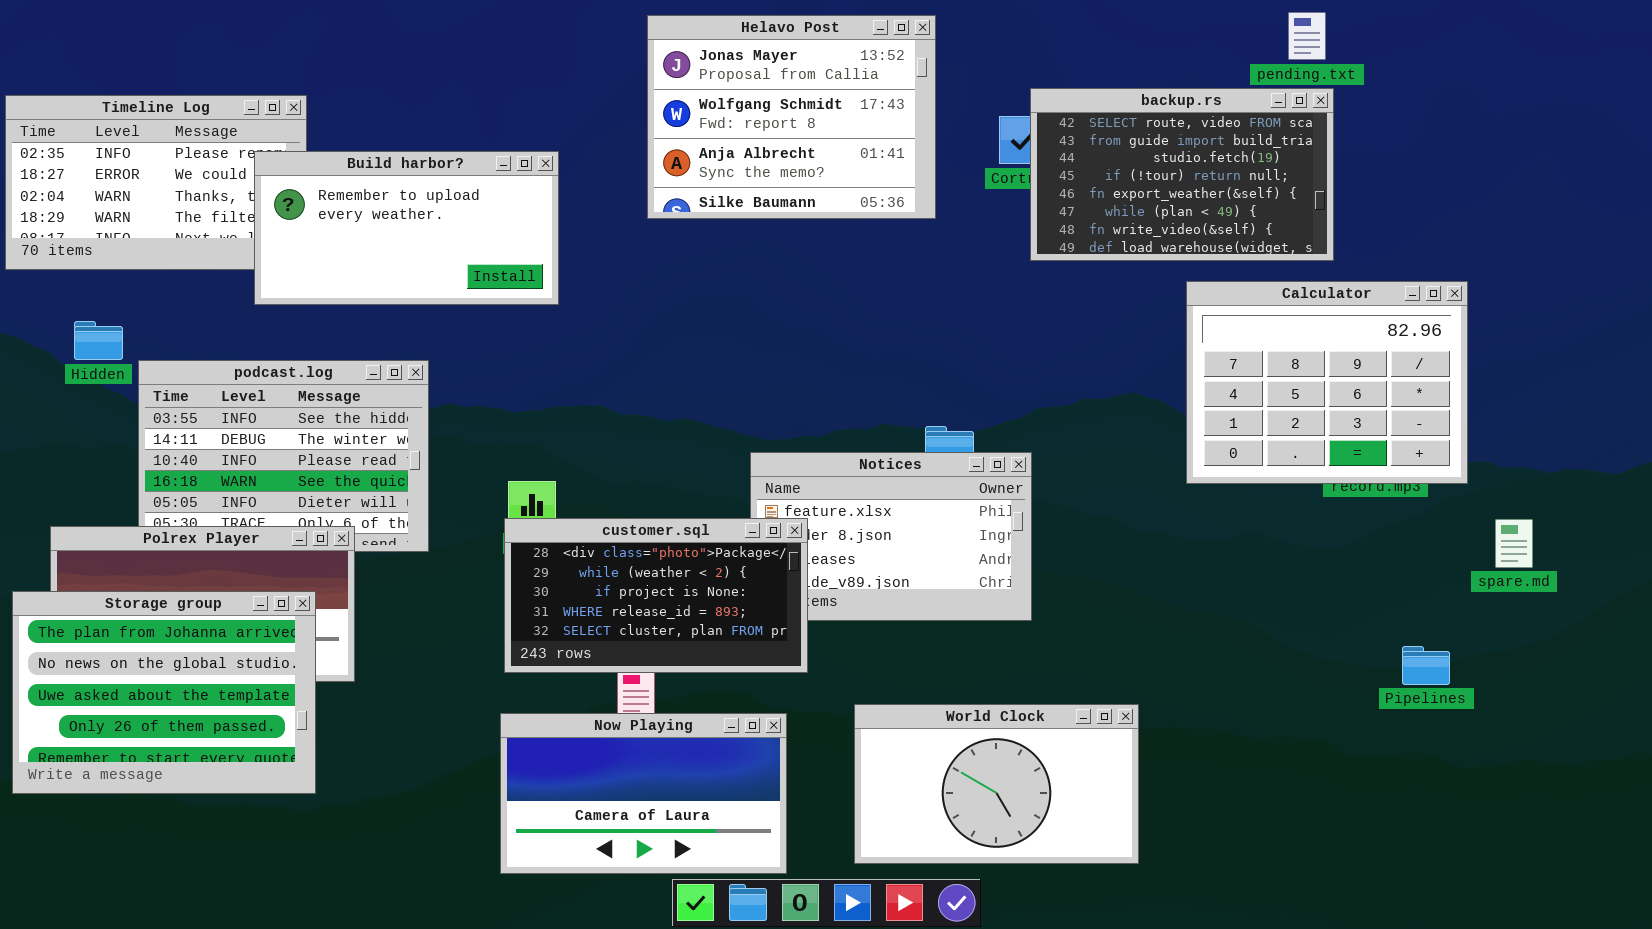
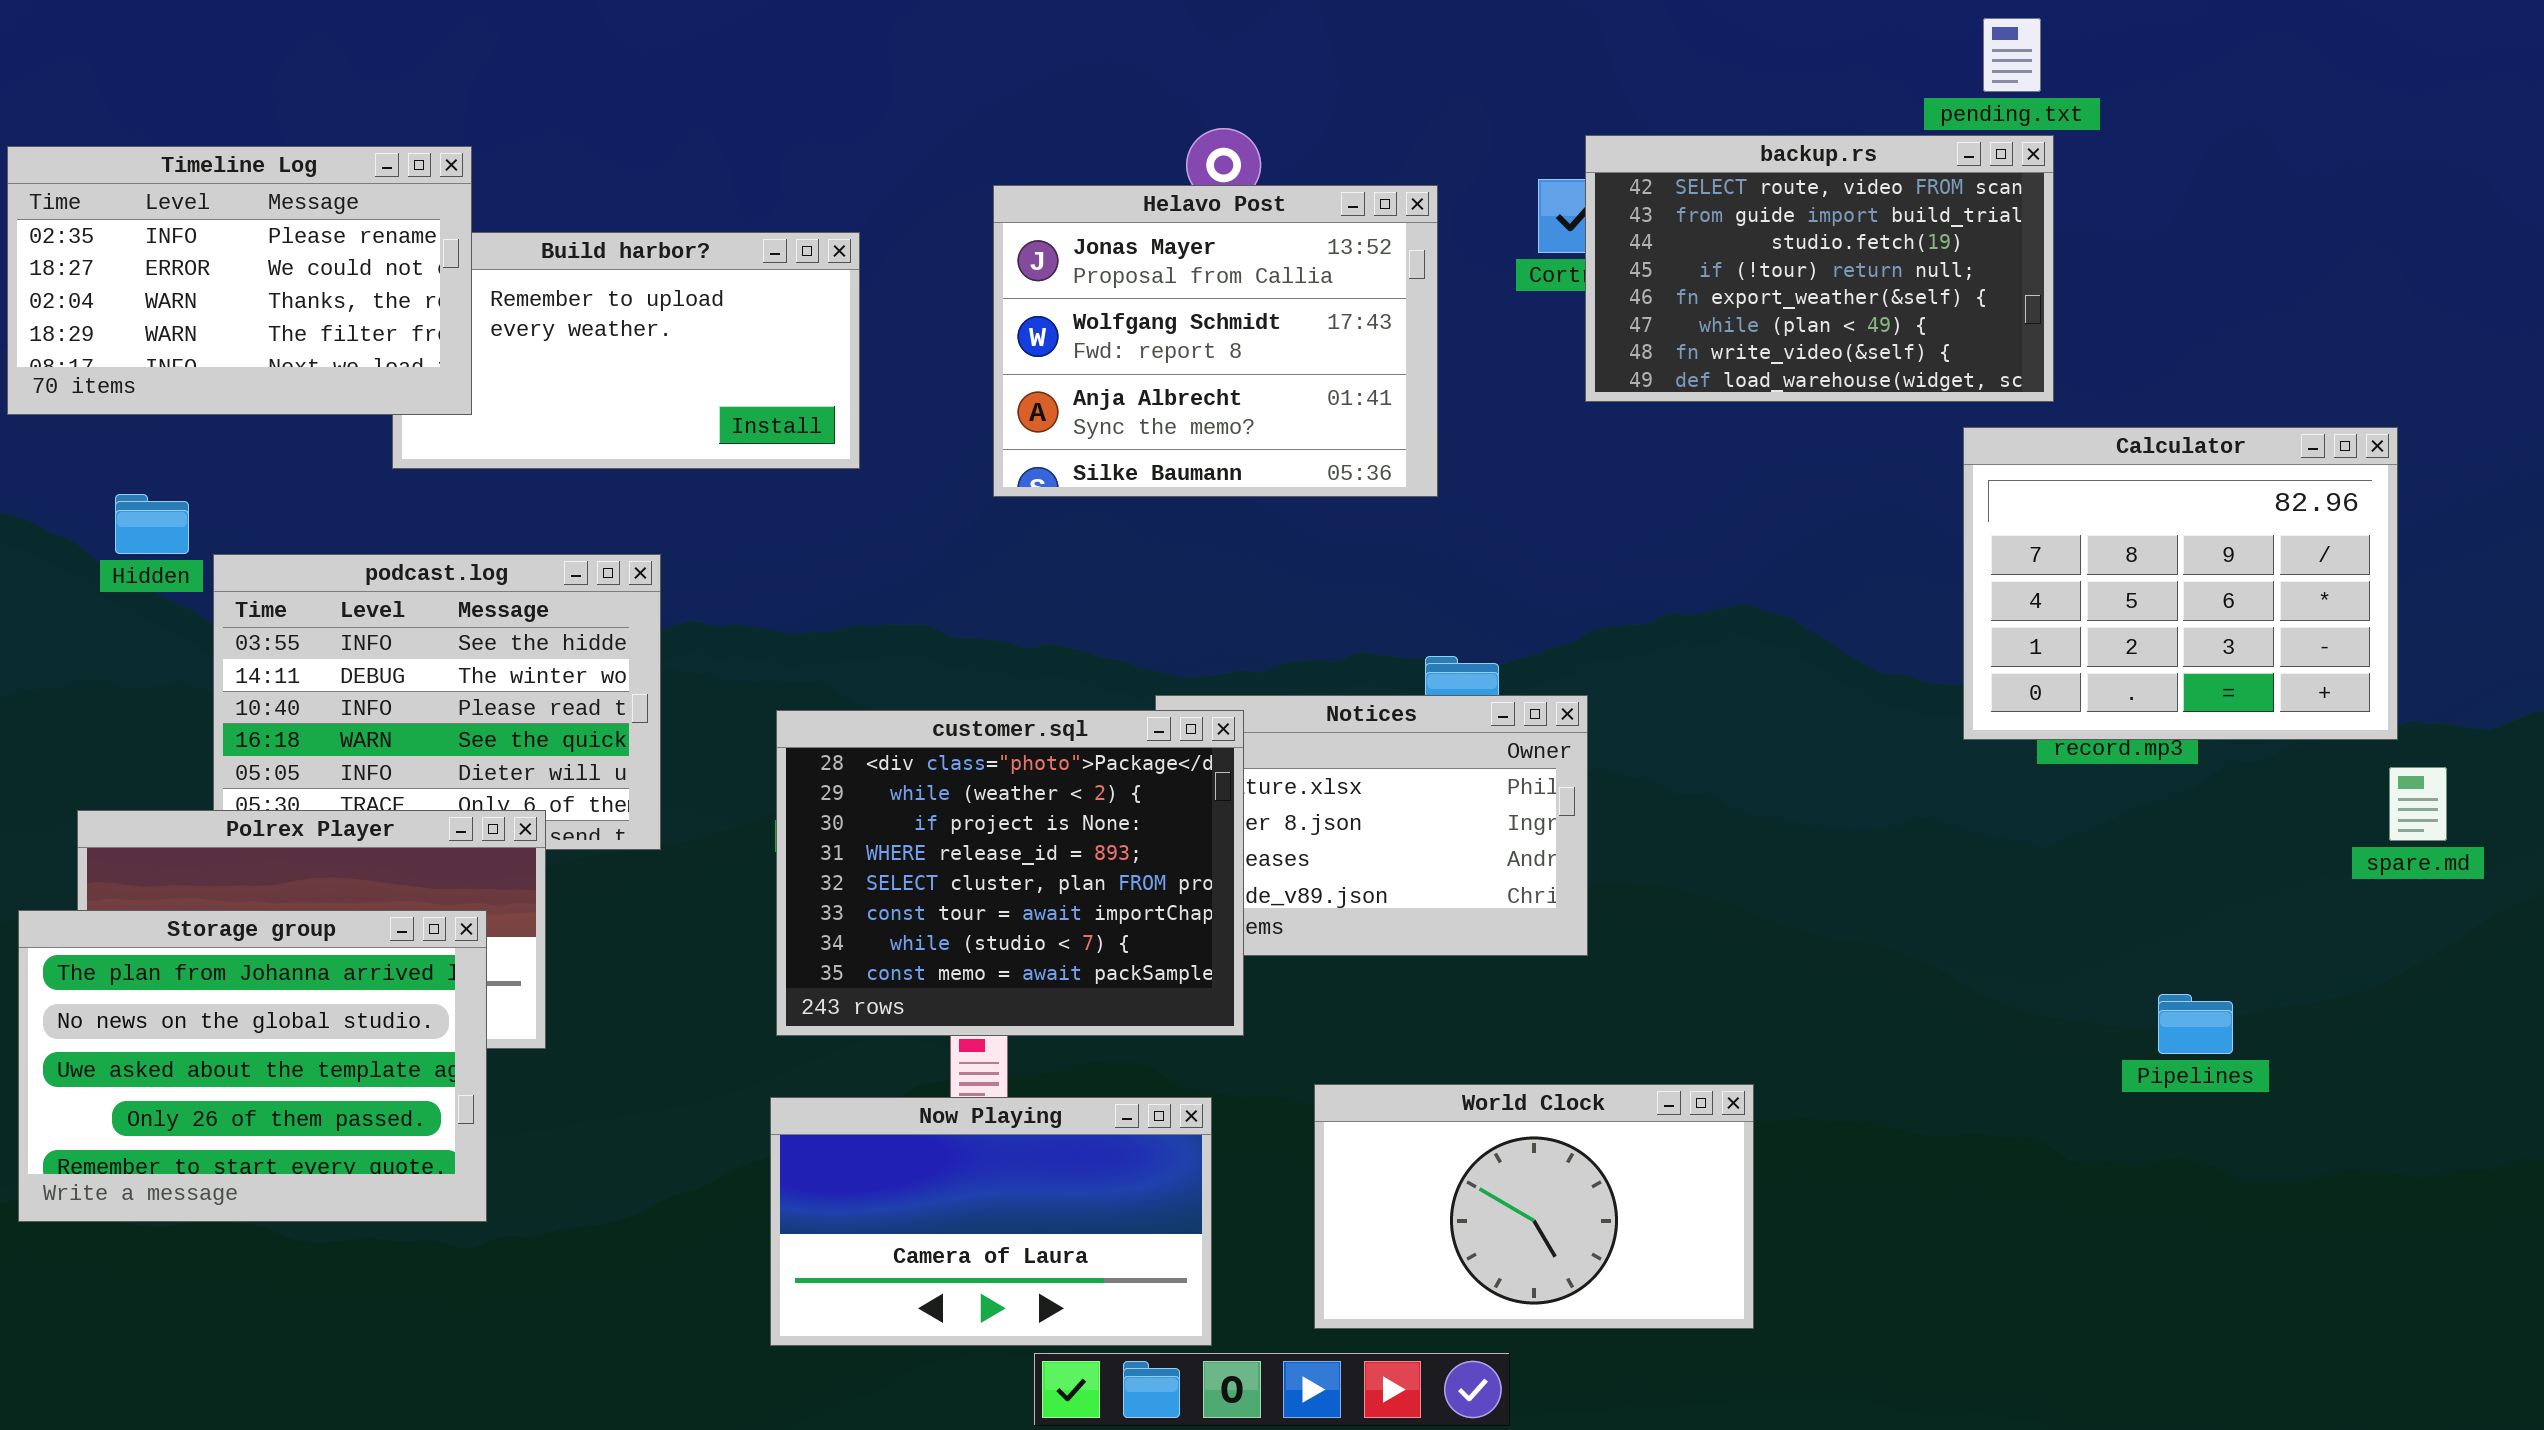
Helavo Post: [647,15,936,219] -> [993,185,1438,497], moved
Timeline Log: [5,95,307,270] -> [7,146,472,415], raised
Calculator: [1186,281,1468,484] -> [1963,427,2398,740], moved
customer.sql: [504,518,808,673] -> [776,710,1244,1036], resized
spare.md: [1495,519,1533,568] -> [2389,767,2447,841], moved

